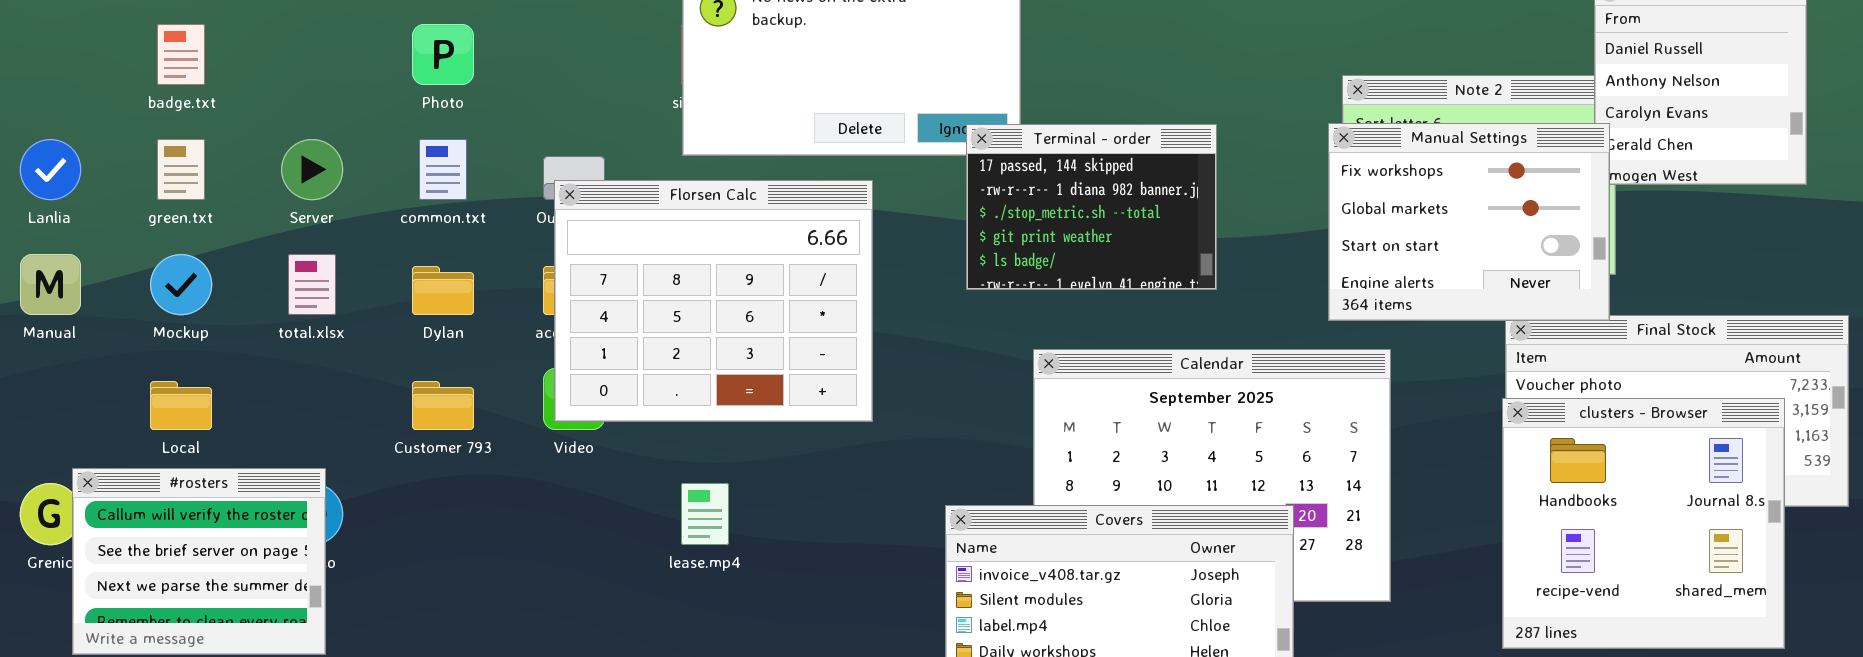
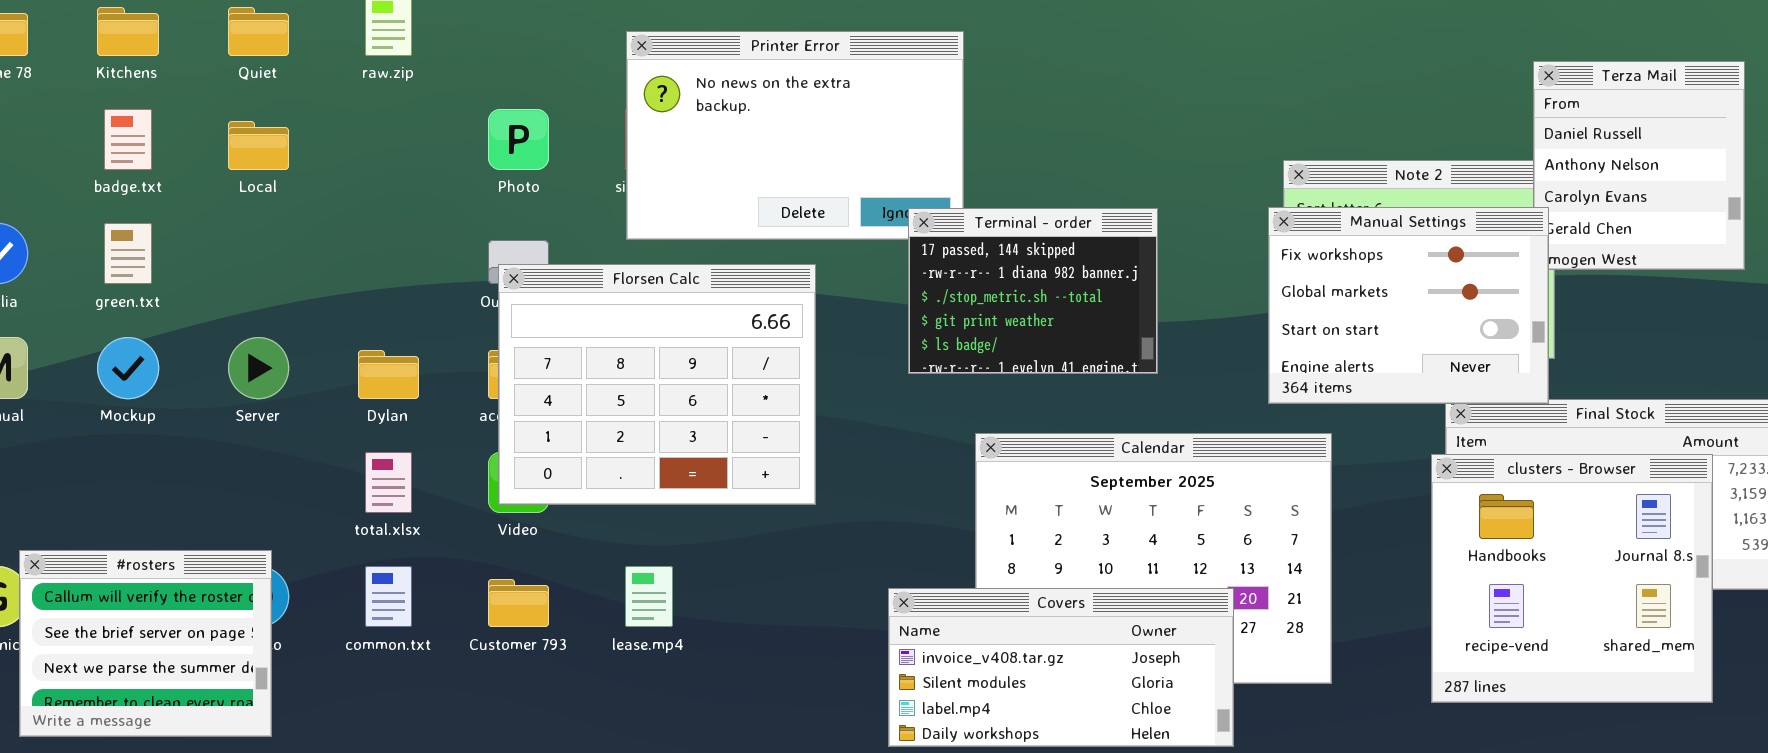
Photo: [412,24,474,85] -> [488,109,549,170], moved
Server: [281,139,343,200] -> [228,337,289,399], moved
common.txt: [419,139,467,200] -> [365,566,412,627], moved
total.xlsx: [288,254,336,315] -> [365,452,412,513], moved
Local: [150,381,212,430] -> [228,121,289,170], moved
Customer 793: [412,381,474,430] -> [488,579,549,627], moved
clusters - Browser: [1502,398,1785,649] -> [1431,454,1713,703], moved

